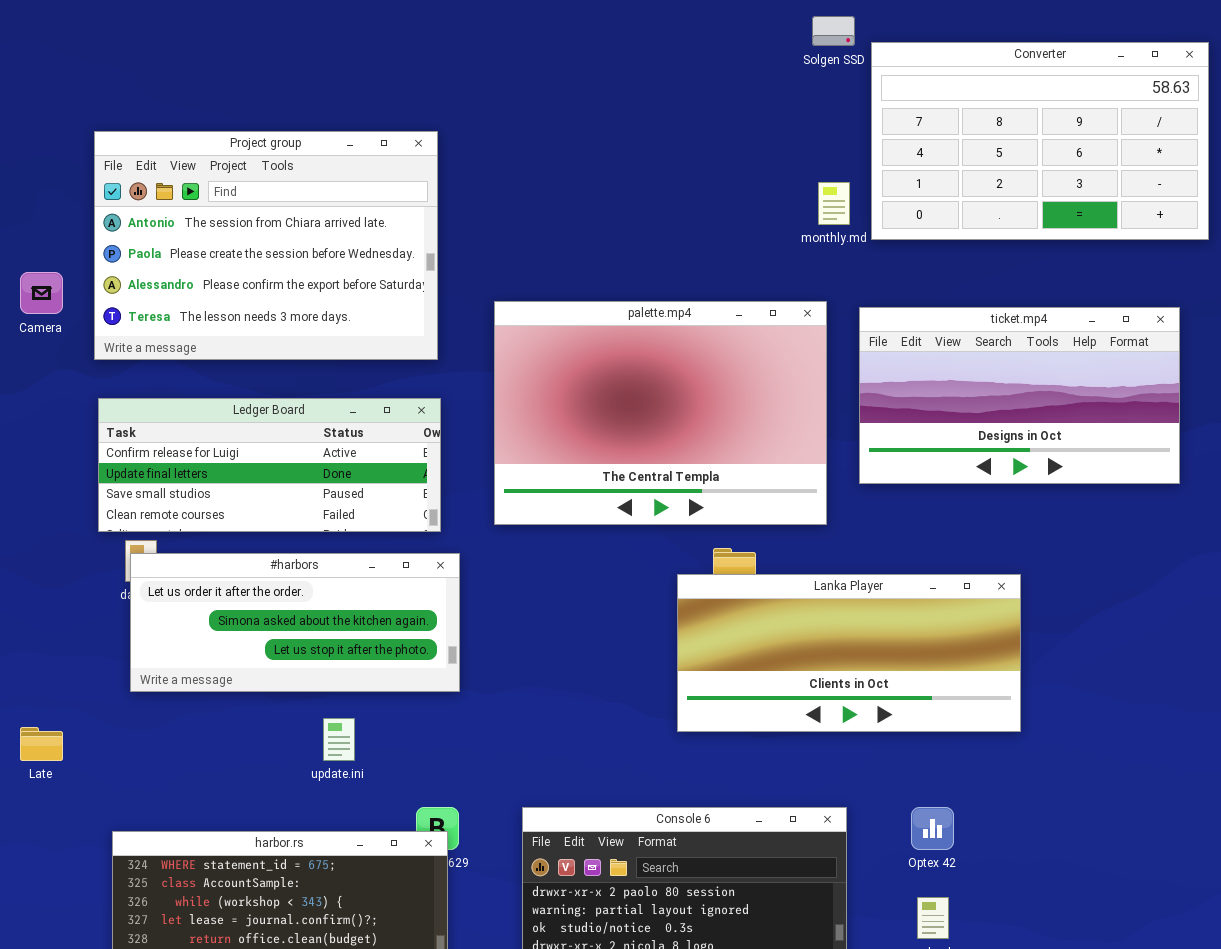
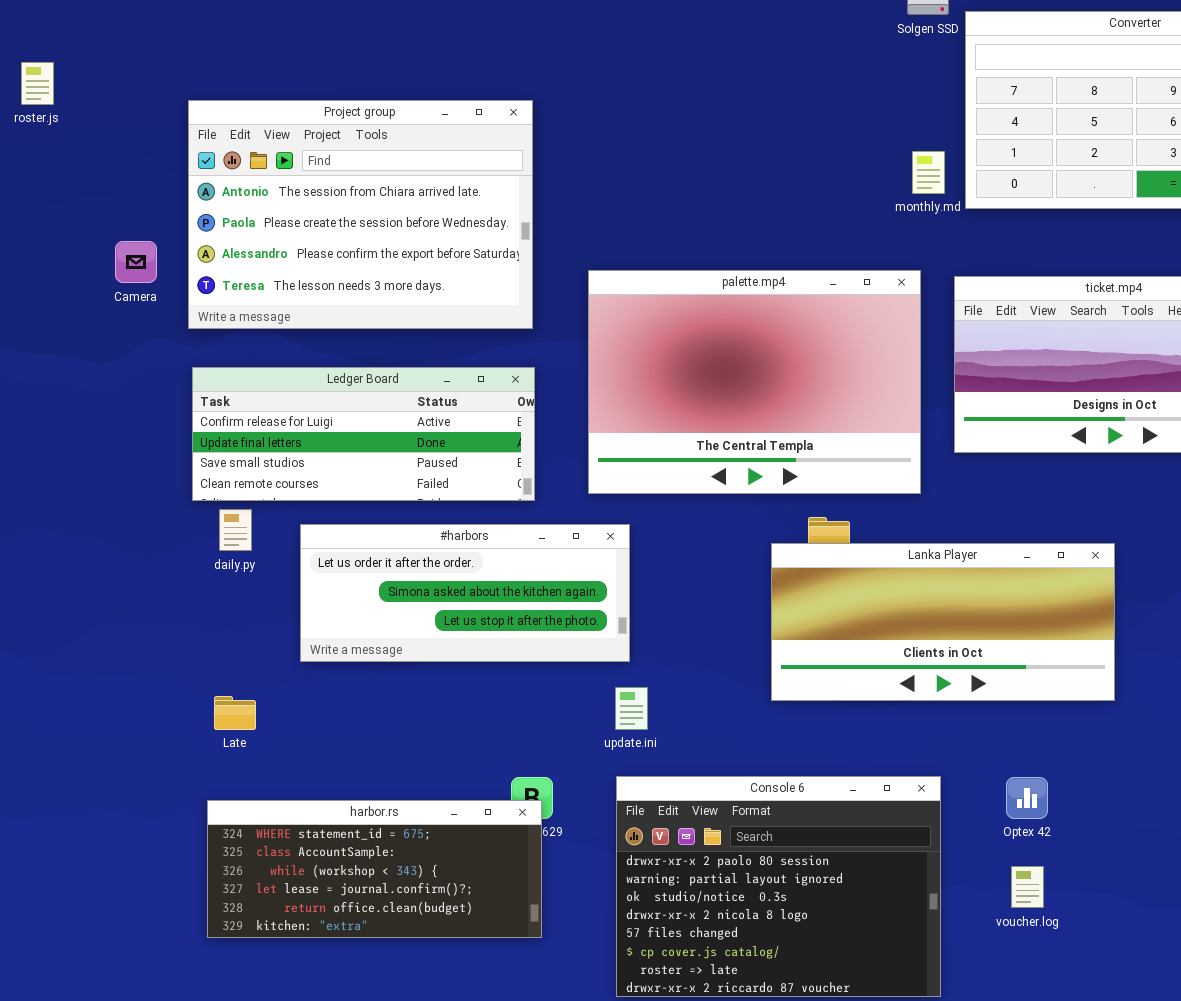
#harbors: [130,553,460,692] -> [300,524,630,662], moved
update.ini: [323,718,355,761] -> [615,687,648,730], moved
Late: [20,727,63,761] -> [214,696,256,730], moved

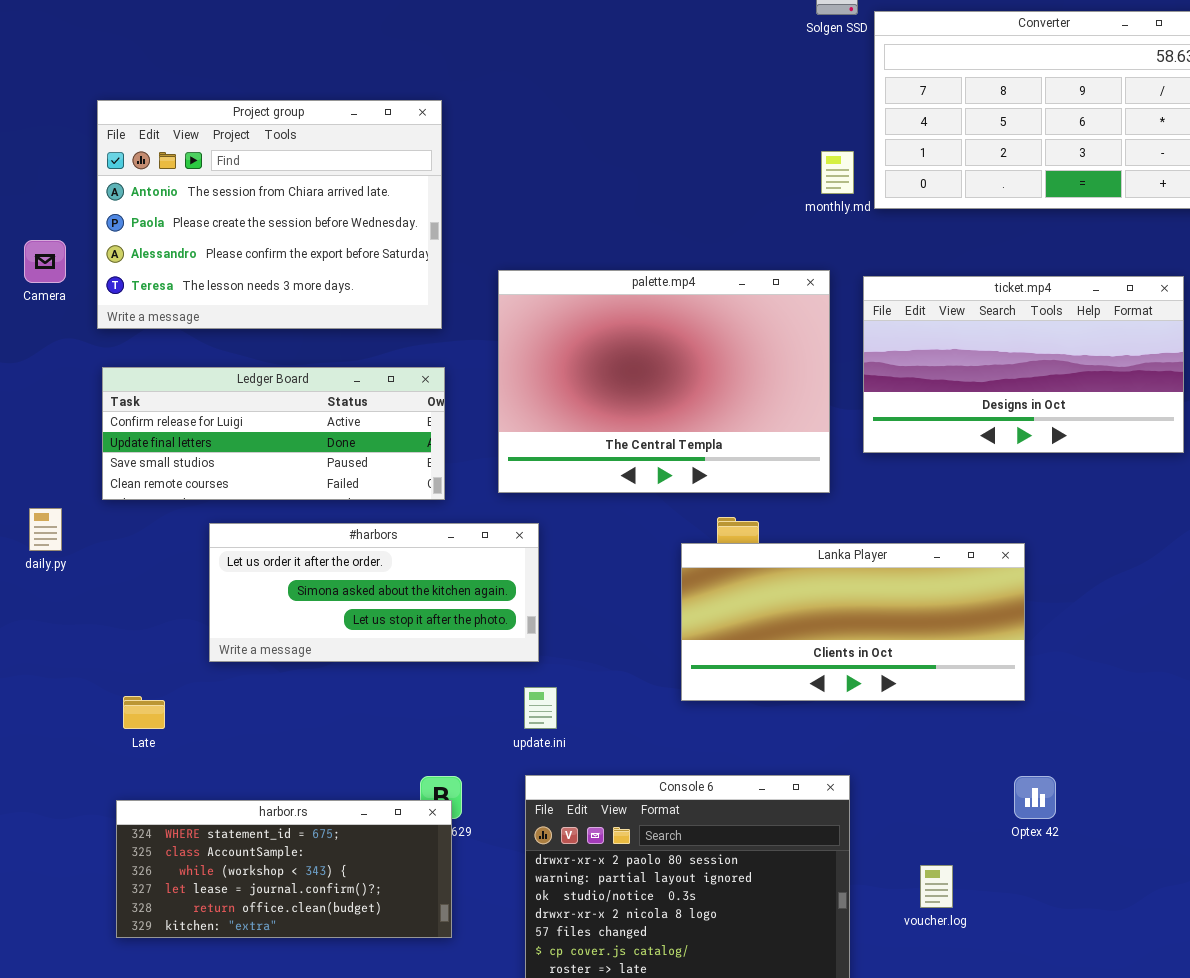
daily.py: [219,509,252,551] -> [29,508,62,551], moved
Optex 42: [1006,777,1048,819] -> [1014,776,1056,819], moved

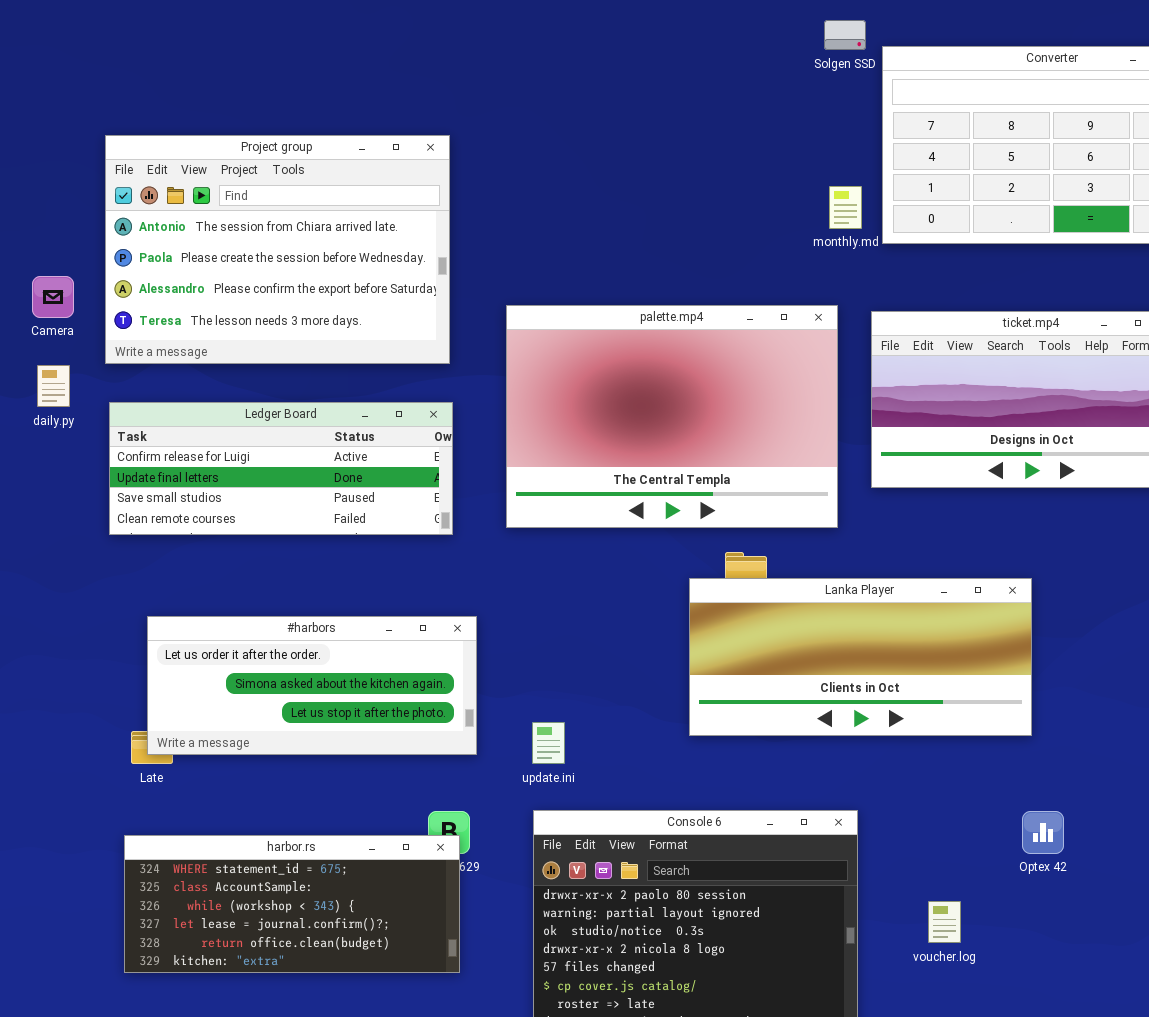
daily.py: [29,508,62,551] -> [37,365,70,407], moved
#harbors: [209,523,539,662] -> [147,616,477,755], moved

